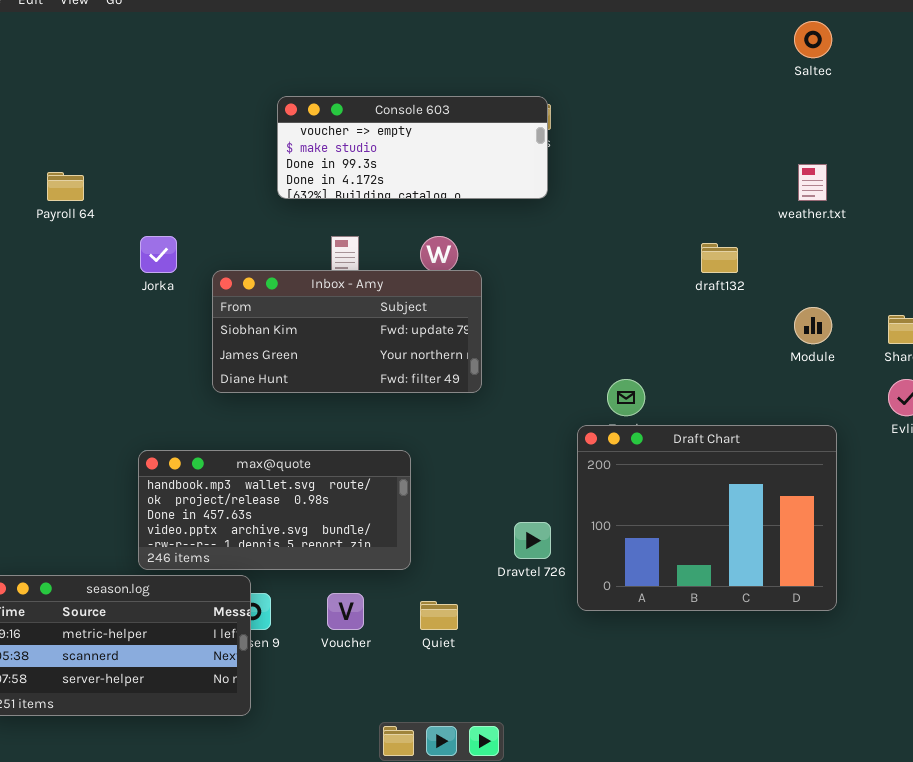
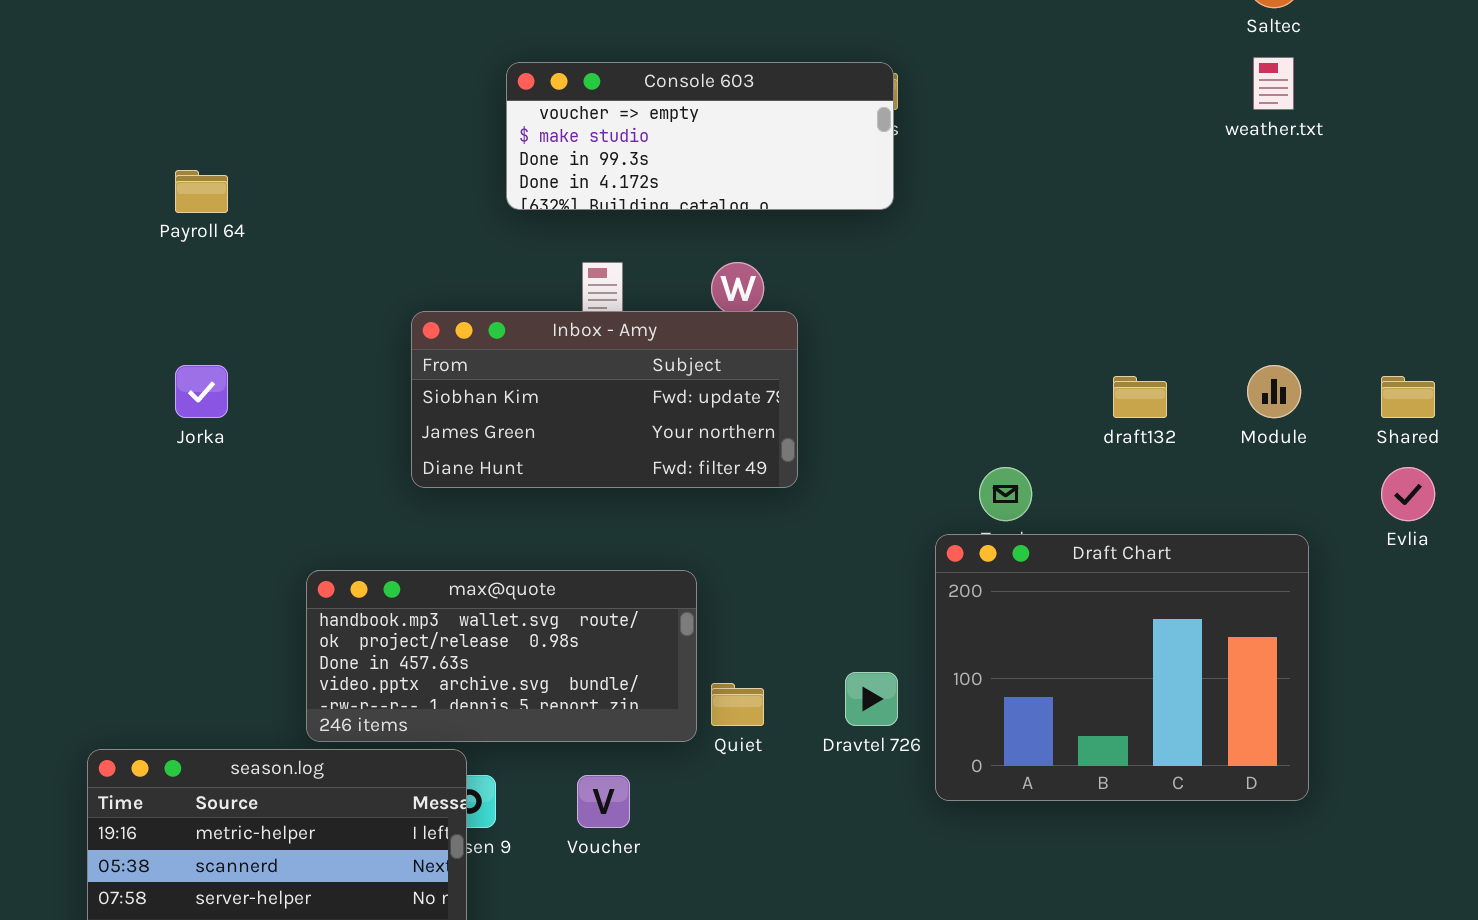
weather.txt: [798,164,827,201] -> [1253,57,1294,110], moved
Jorka: [140,236,177,273] -> [175,365,228,418], moved
draft132: [701,243,738,273] -> [1113,376,1167,418], moved
Quiet: [420,601,458,630] -> [711,683,764,726], moved

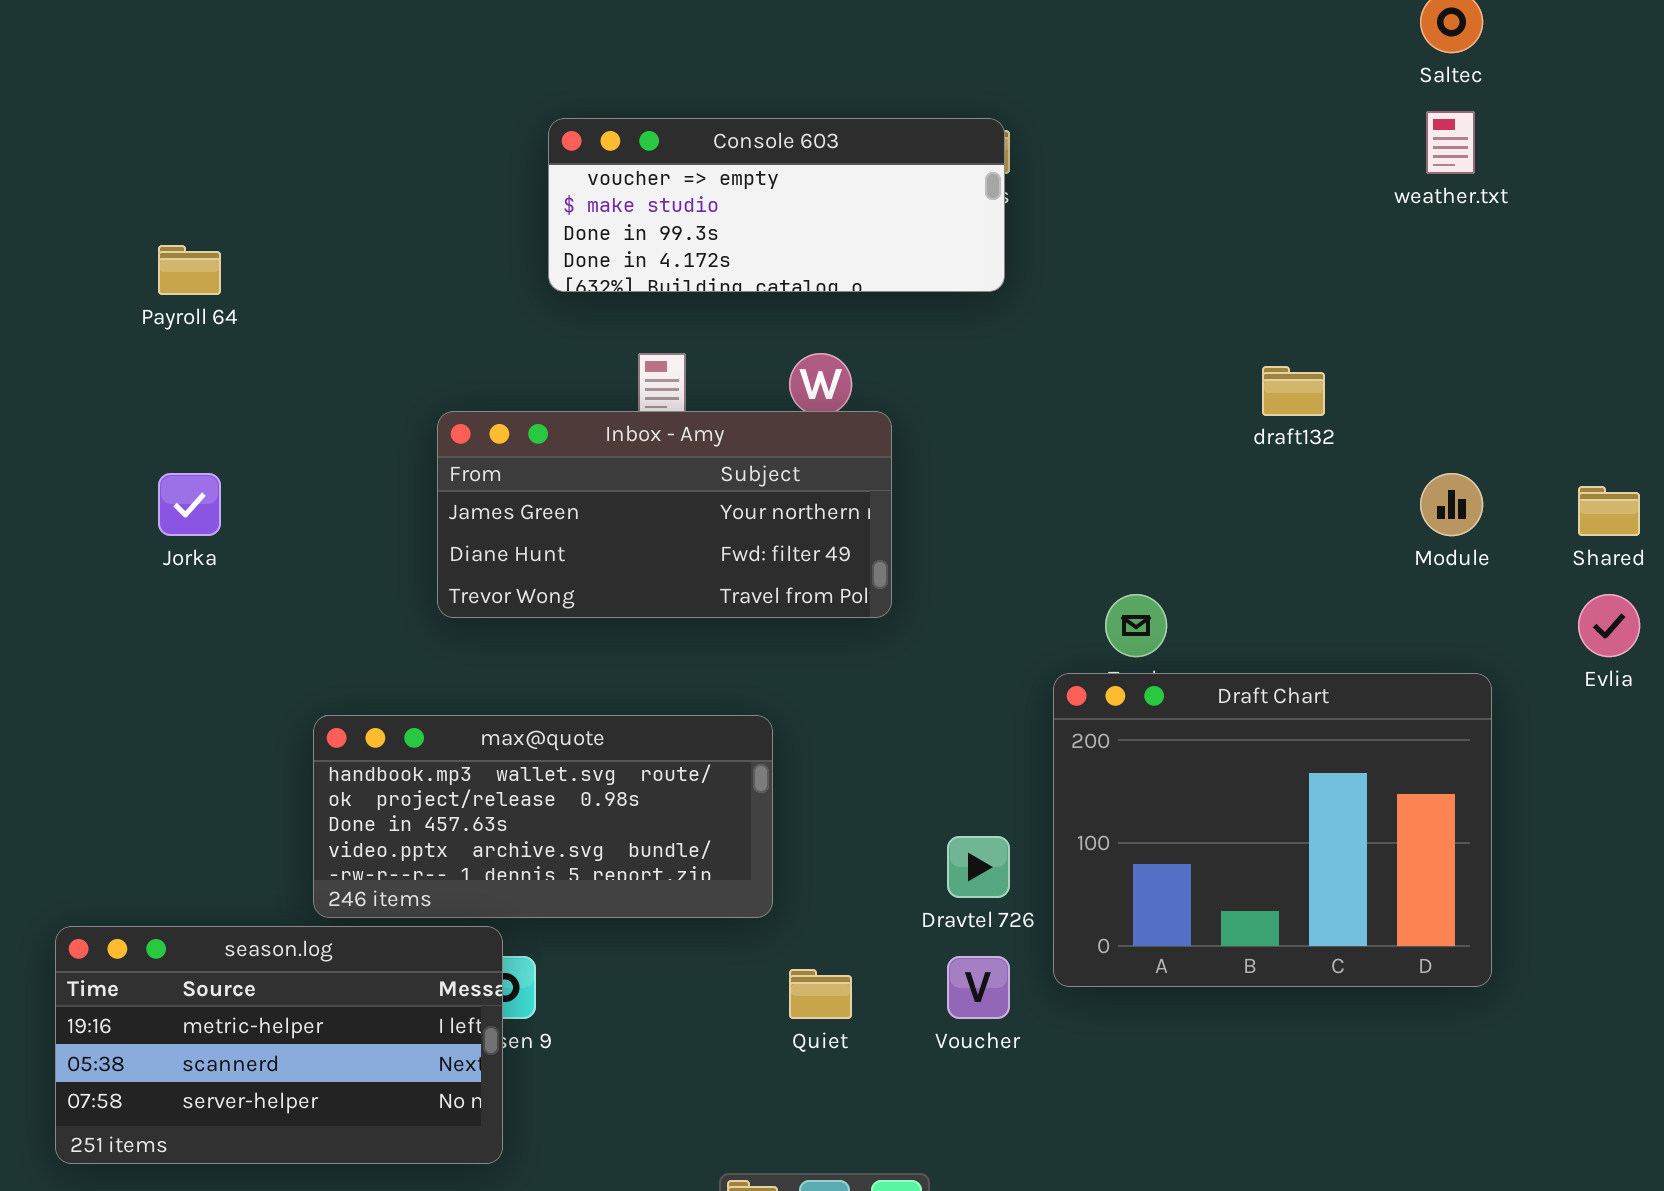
Inbox - Amy: [411,311,798,488] -> [437,411,892,618], scrolled down 1 row
draft132: [1113,376,1167,418] -> [1262,366,1325,416], moved
Quiet: [711,683,764,726] -> [789,969,852,1019], moved
Voucher: [577,775,630,828] -> [947,956,1010,1019], moved

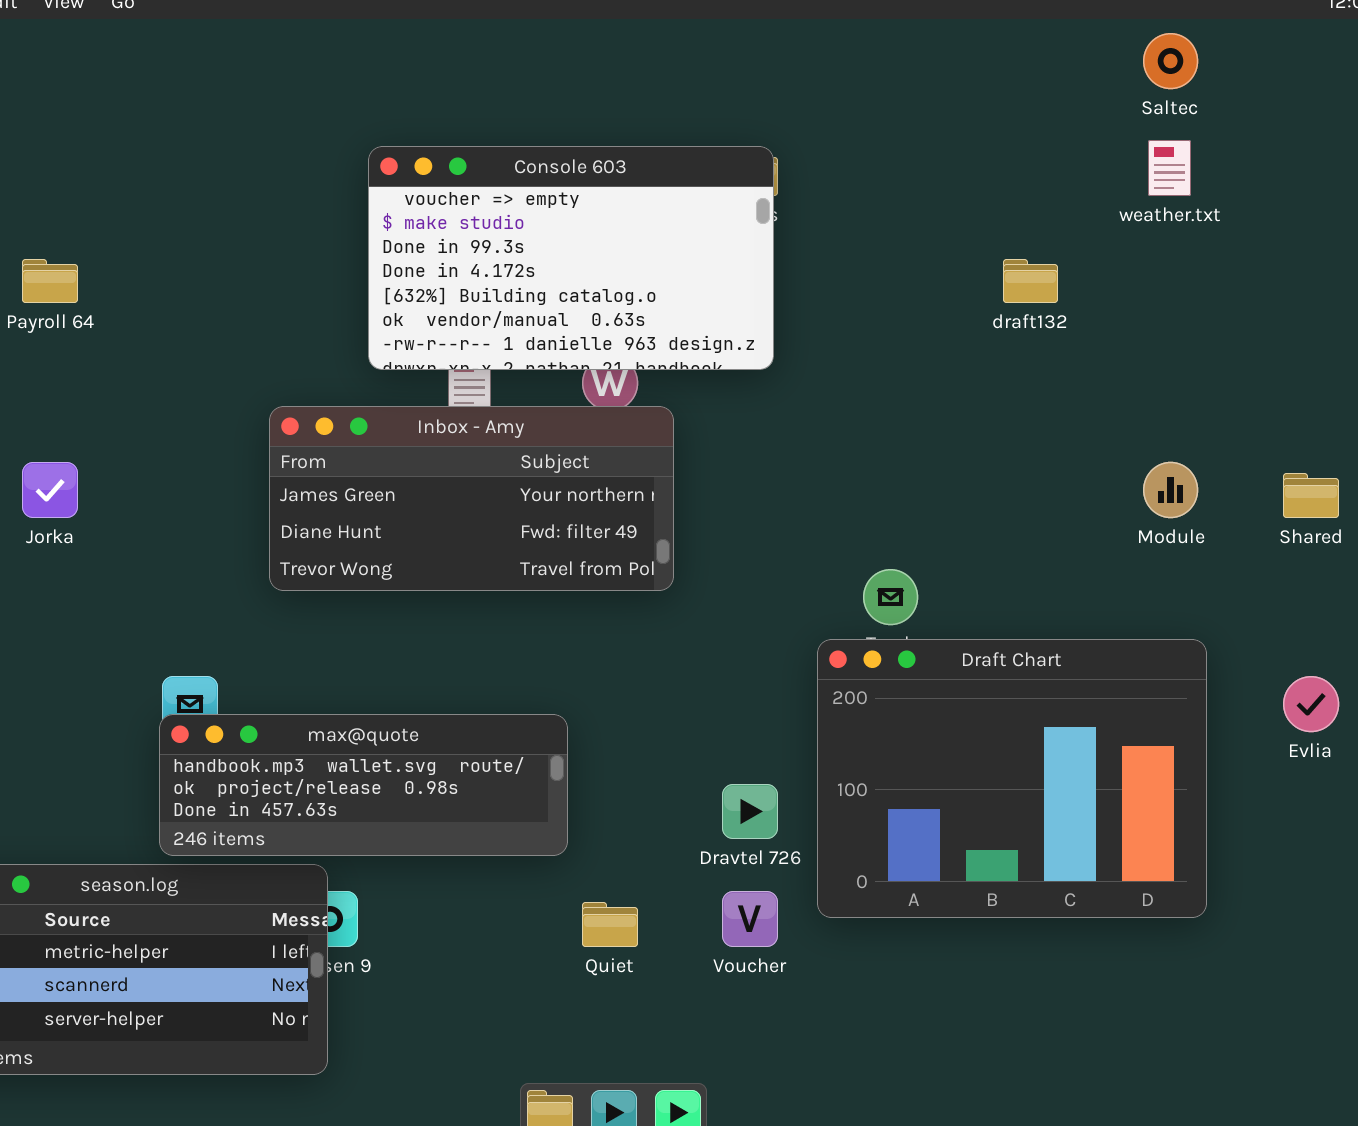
Console 603: [548,118,1005,292] -> [368,146,774,370], resized
draft132: [1262,366,1325,416] -> [1003,259,1058,303], moved
Evlia: [1578,594,1640,657] -> [1283,676,1339,732], moved
max@quote: [313,715,773,918] -> [159,714,568,856], resized

